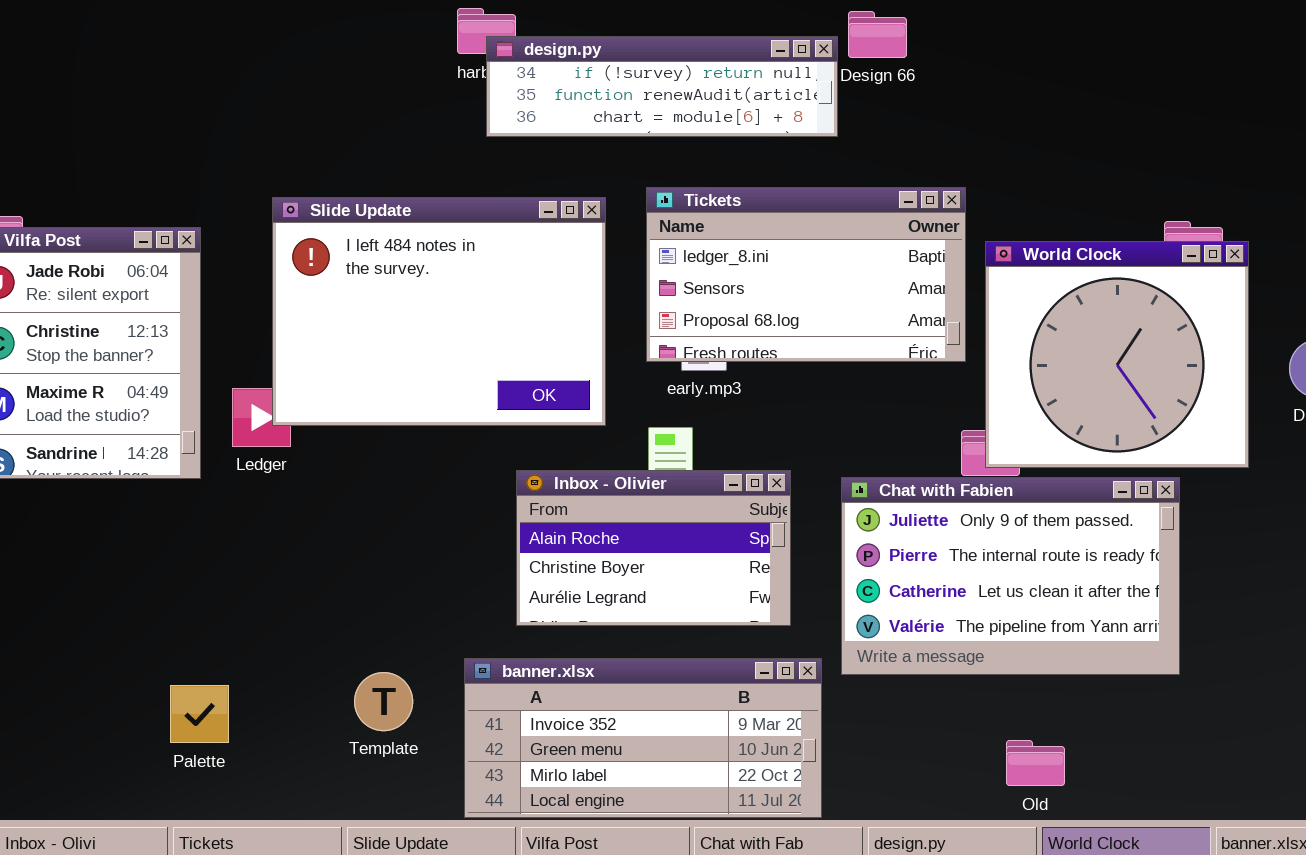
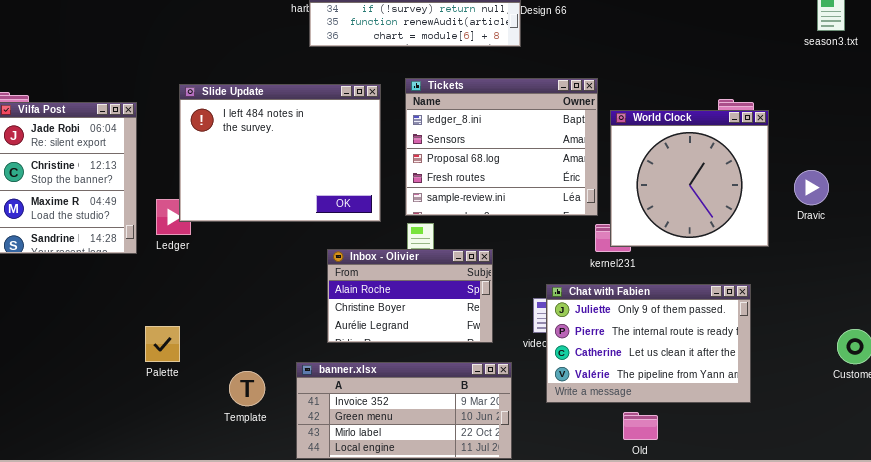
Tickets: [646,187,966,362] -> [405,78,598,216], resized
Chat with Fabien: [841,477,1180,675] -> [546,284,751,403], moved
Palette: [170,685,229,743] -> [145,326,180,362], moved

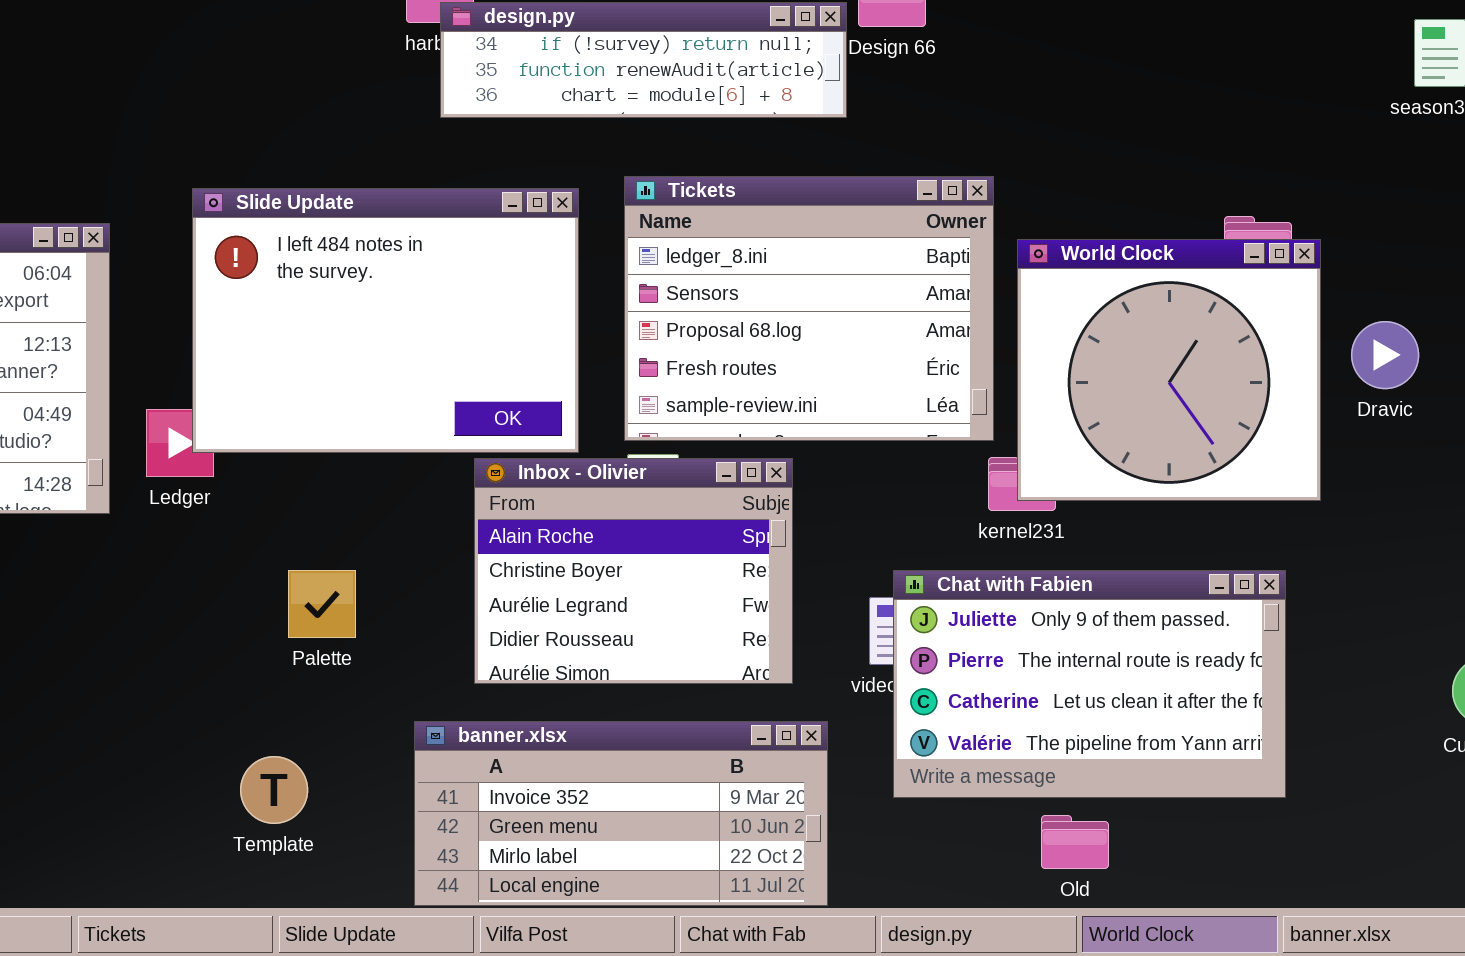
Dravic: [794,170,829,205] -> [1351,321,1419,389], moved
Inbox - Olivier: [327,249,493,343] -> [474,458,793,684], resized
Palette: [145,326,180,362] -> [288,570,356,638], moved
Template: [229,371,265,406] -> [240,756,308,824], moved

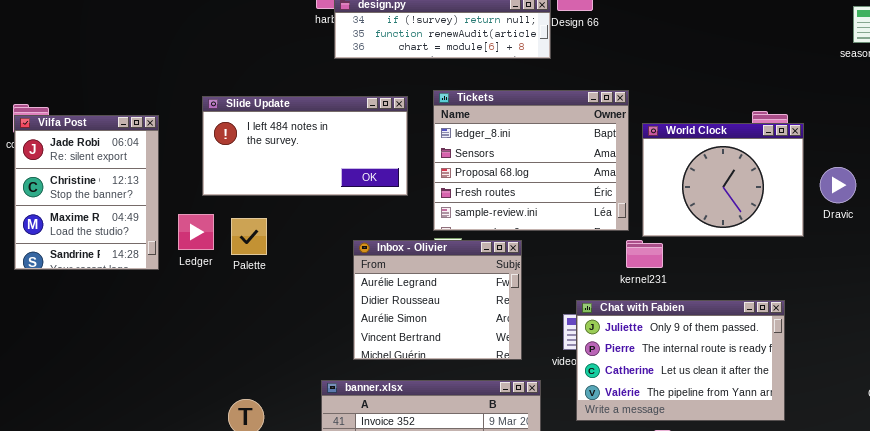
Slide Update: [192,188,579,453] -> [202,96,408,196], resized
World Clock: [1017,239,1321,501] -> [642,123,804,237], resized
Inbox - Olivier: [474,458,793,684] -> [353,240,522,360], scrolled down 2 rows
Palette: [288,570,356,638] -> [231,218,267,255], moved

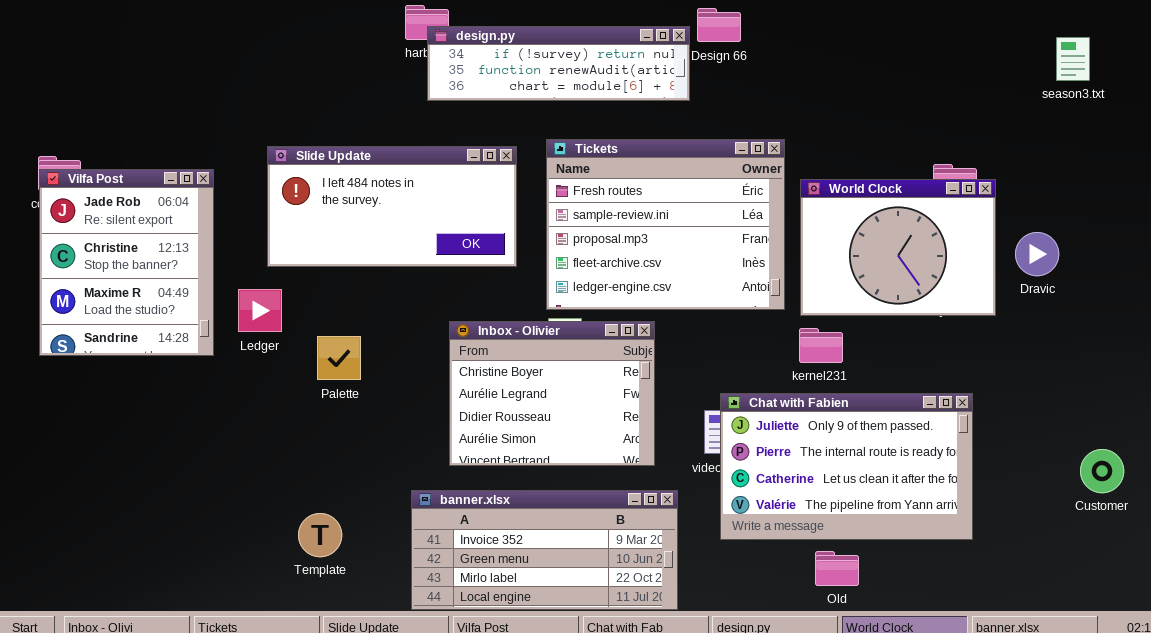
Tickets: [433,90,629,231] -> [546,139,785,310], scrolled down 3 rows
Palette: [231,218,267,255] -> [317,336,361,380], moved
kernel231: [626,240,663,268] -> [799,328,843,363], moved
Inbox - Olivier: [353,240,522,360] -> [449,321,655,466], scrolled up 1 row

